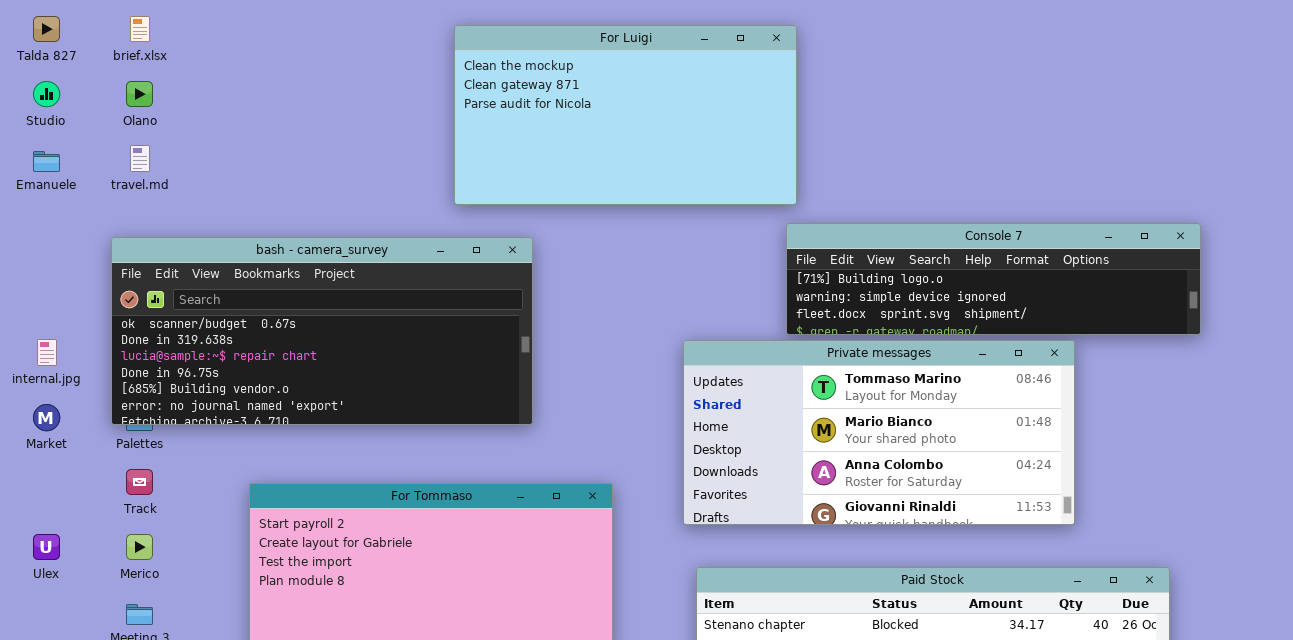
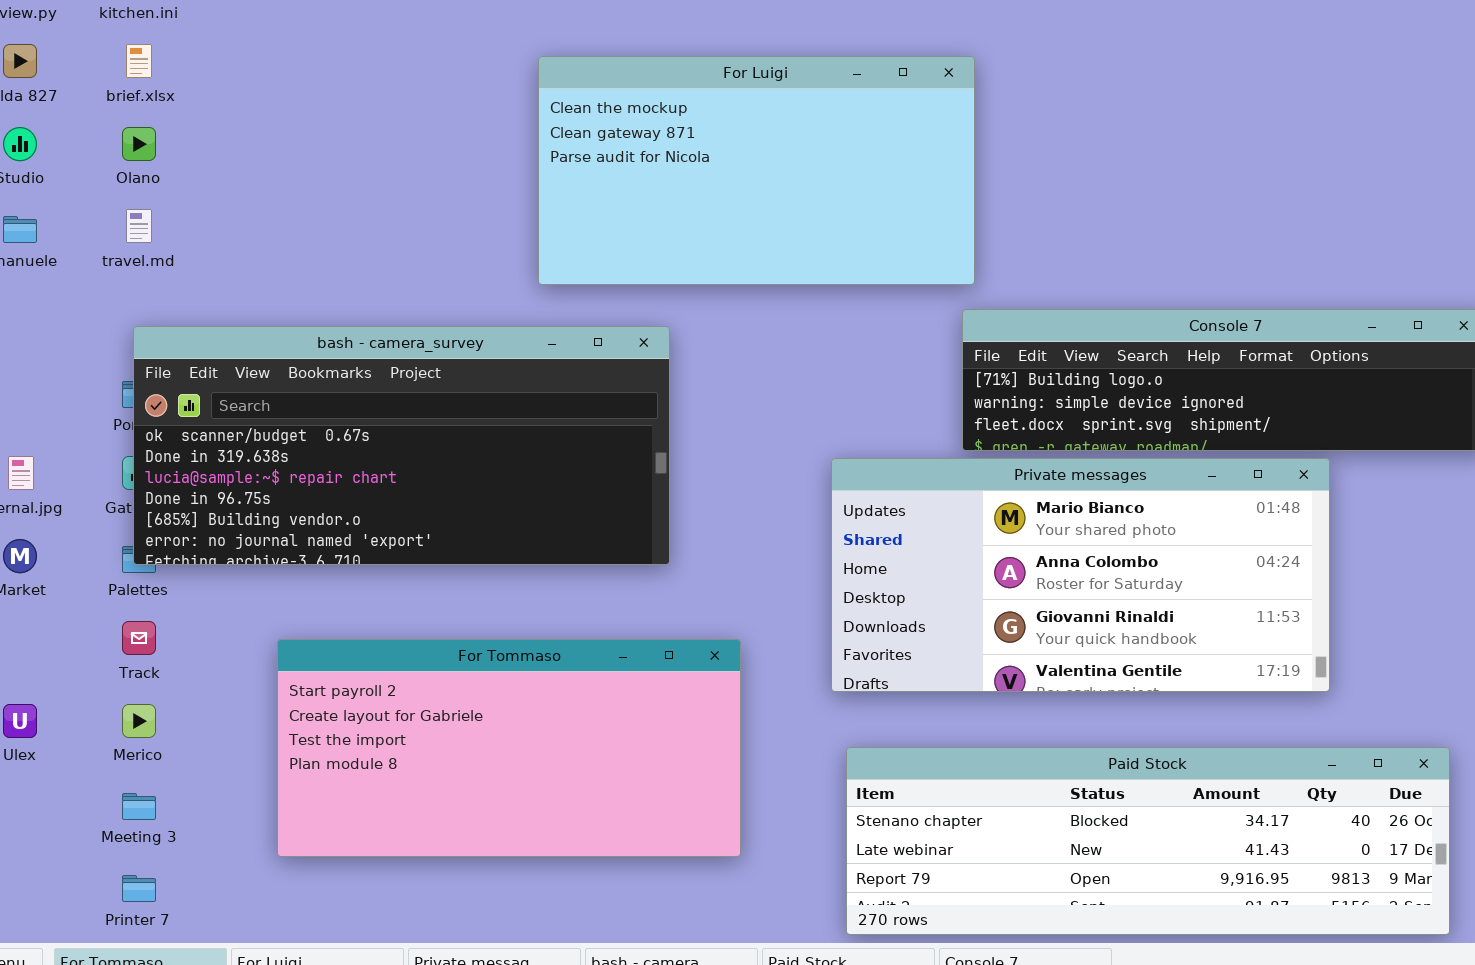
bash - camera_survey: [111,237,533,425] -> [133,326,670,565], moved
Private messages: [683,340,1075,525] -> [831,458,1330,692], scrolled down 1 row

